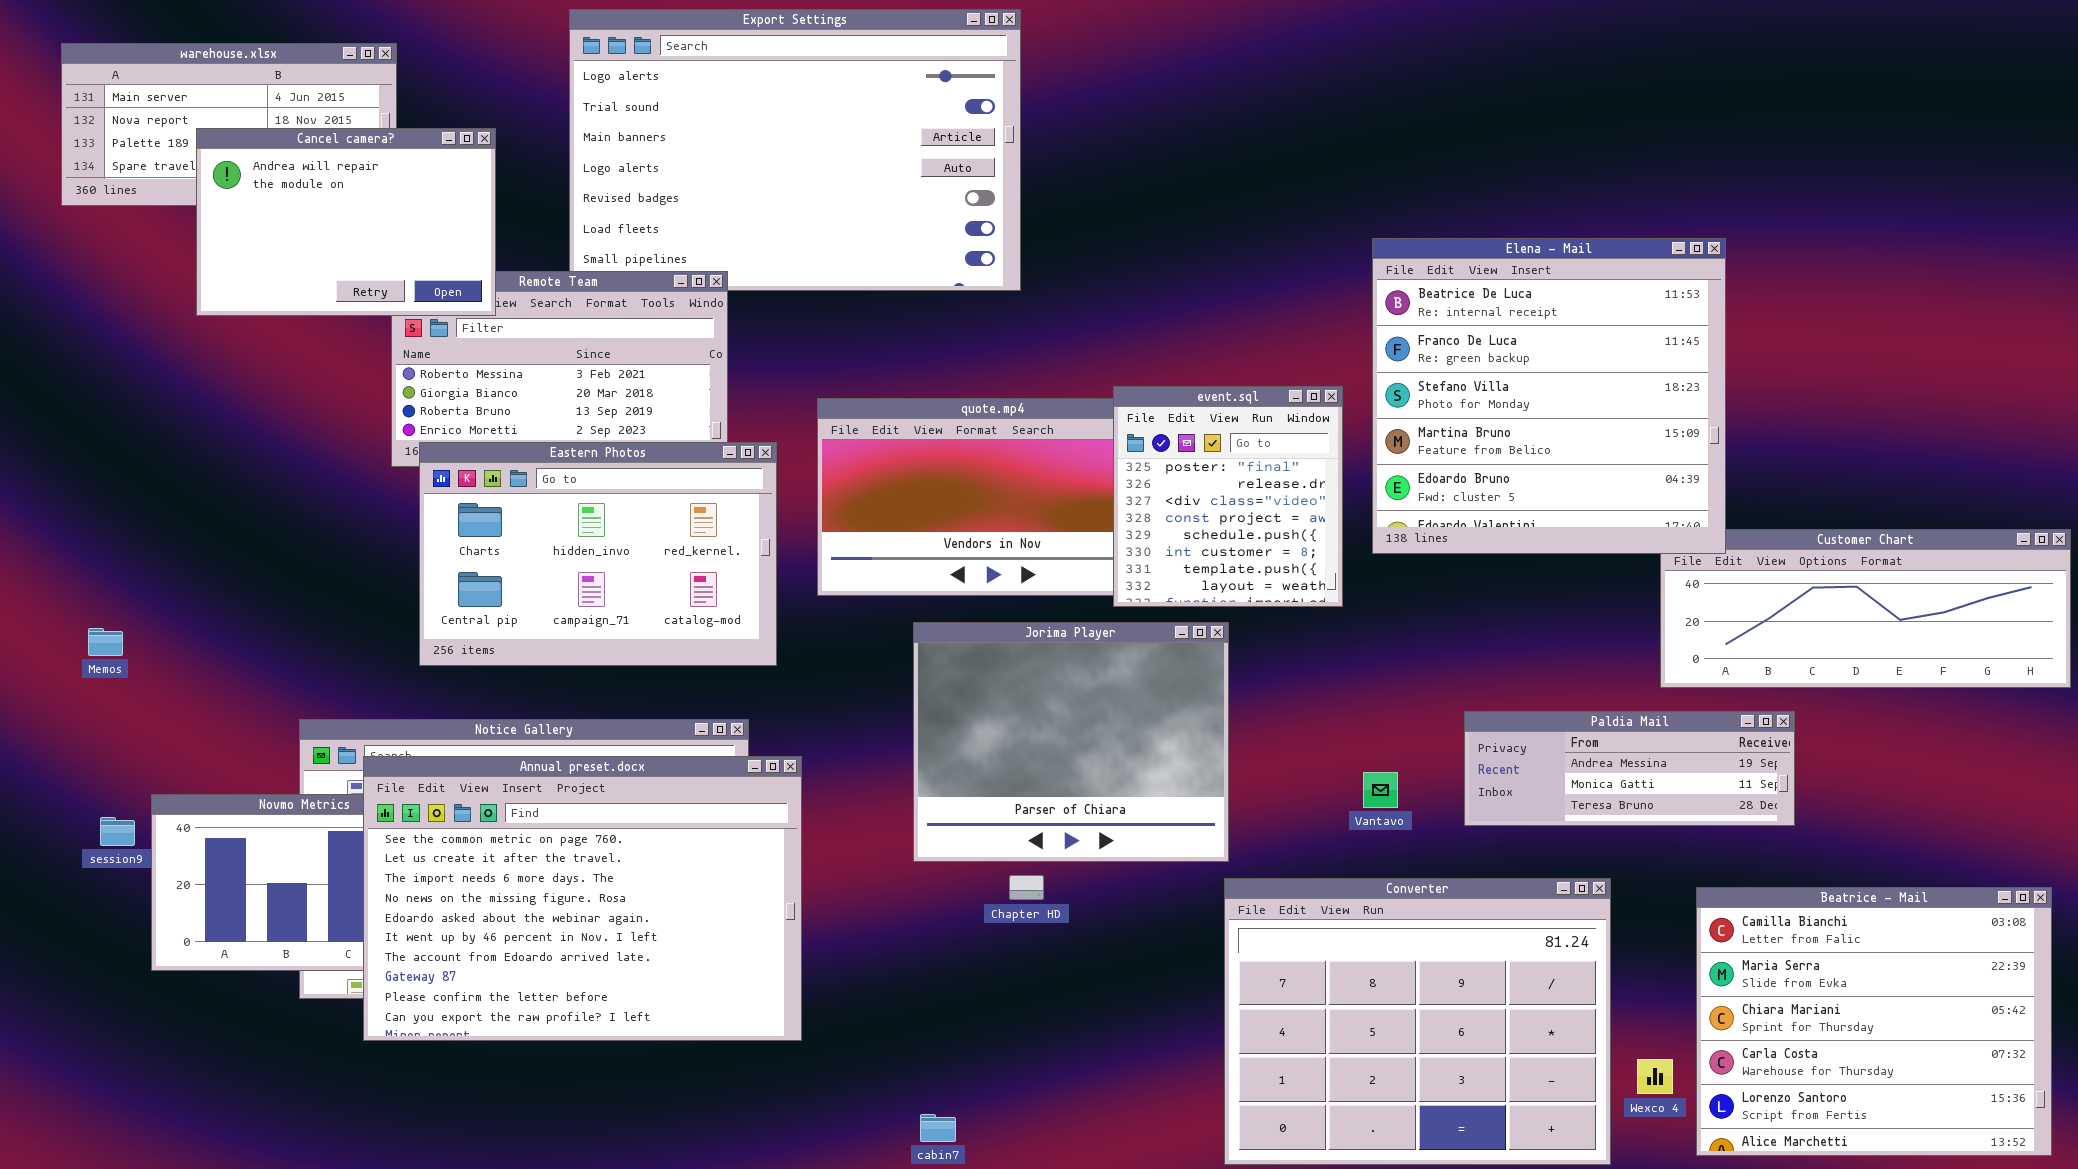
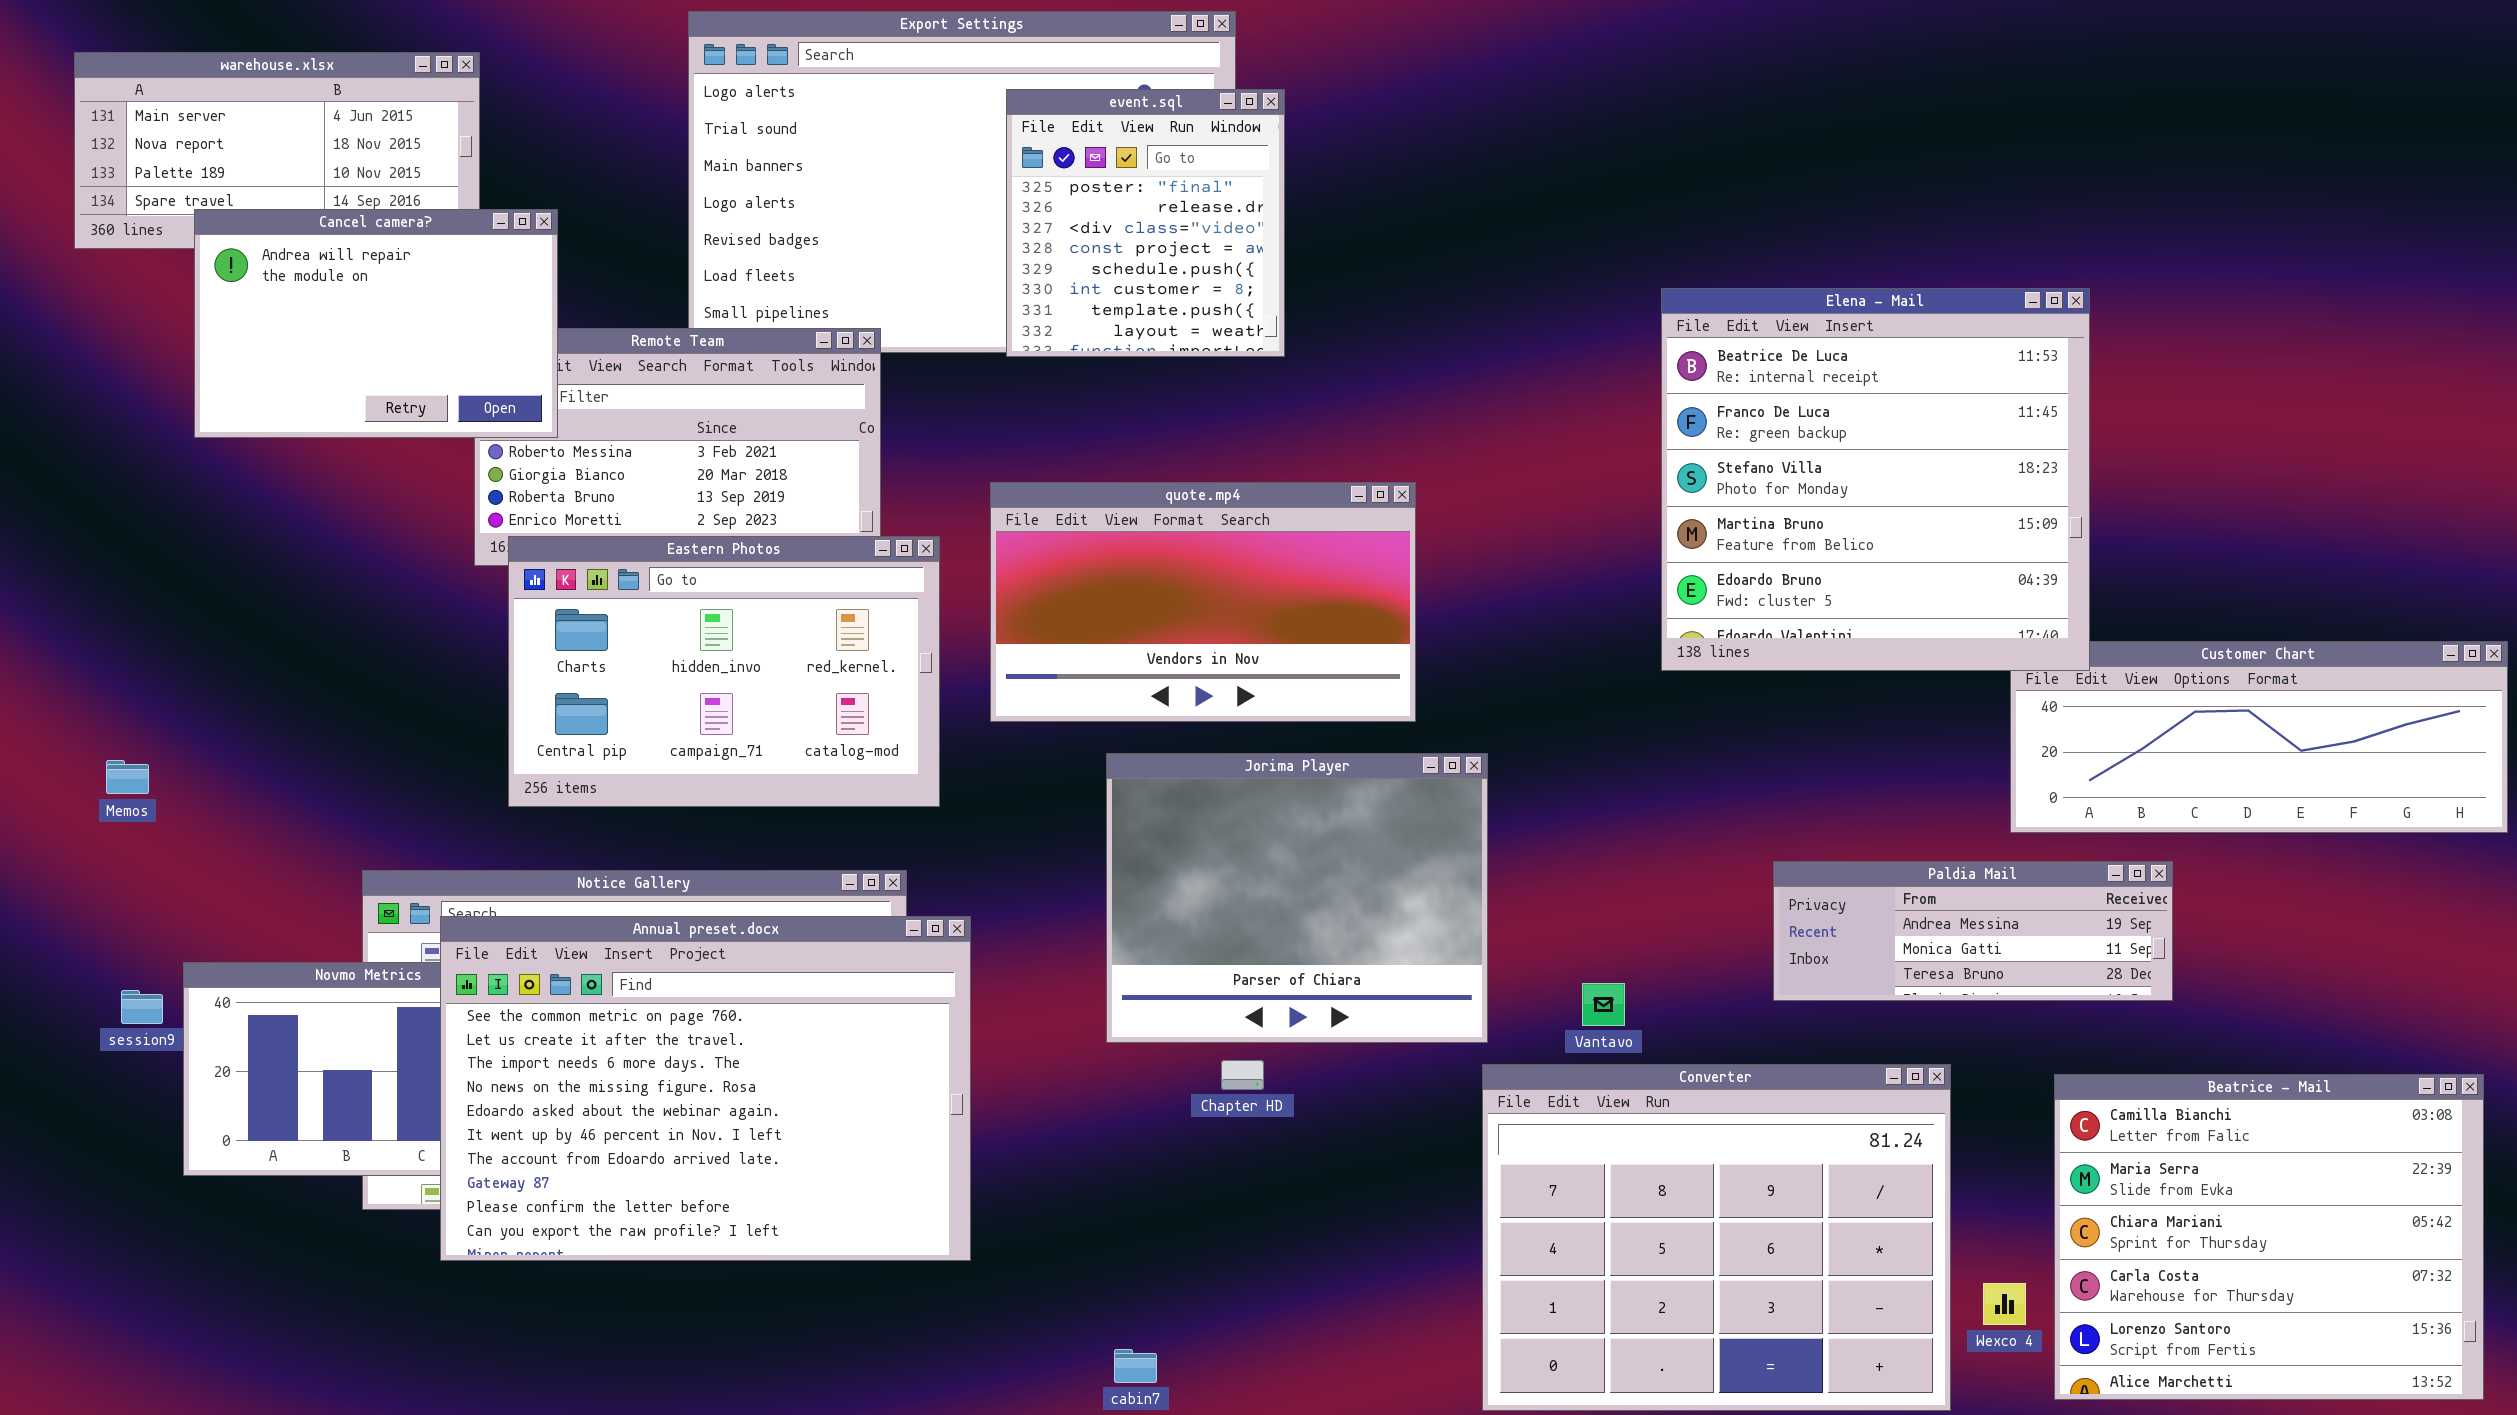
Cancel camera?: [196,128,496,316] -> [194,209,558,438], moved
event.sql: [1113,386,1343,607] -> [1006,89,1285,357], moved
Vantavo: [1363,772,1398,808] -> [1582,983,1625,1026], moved

